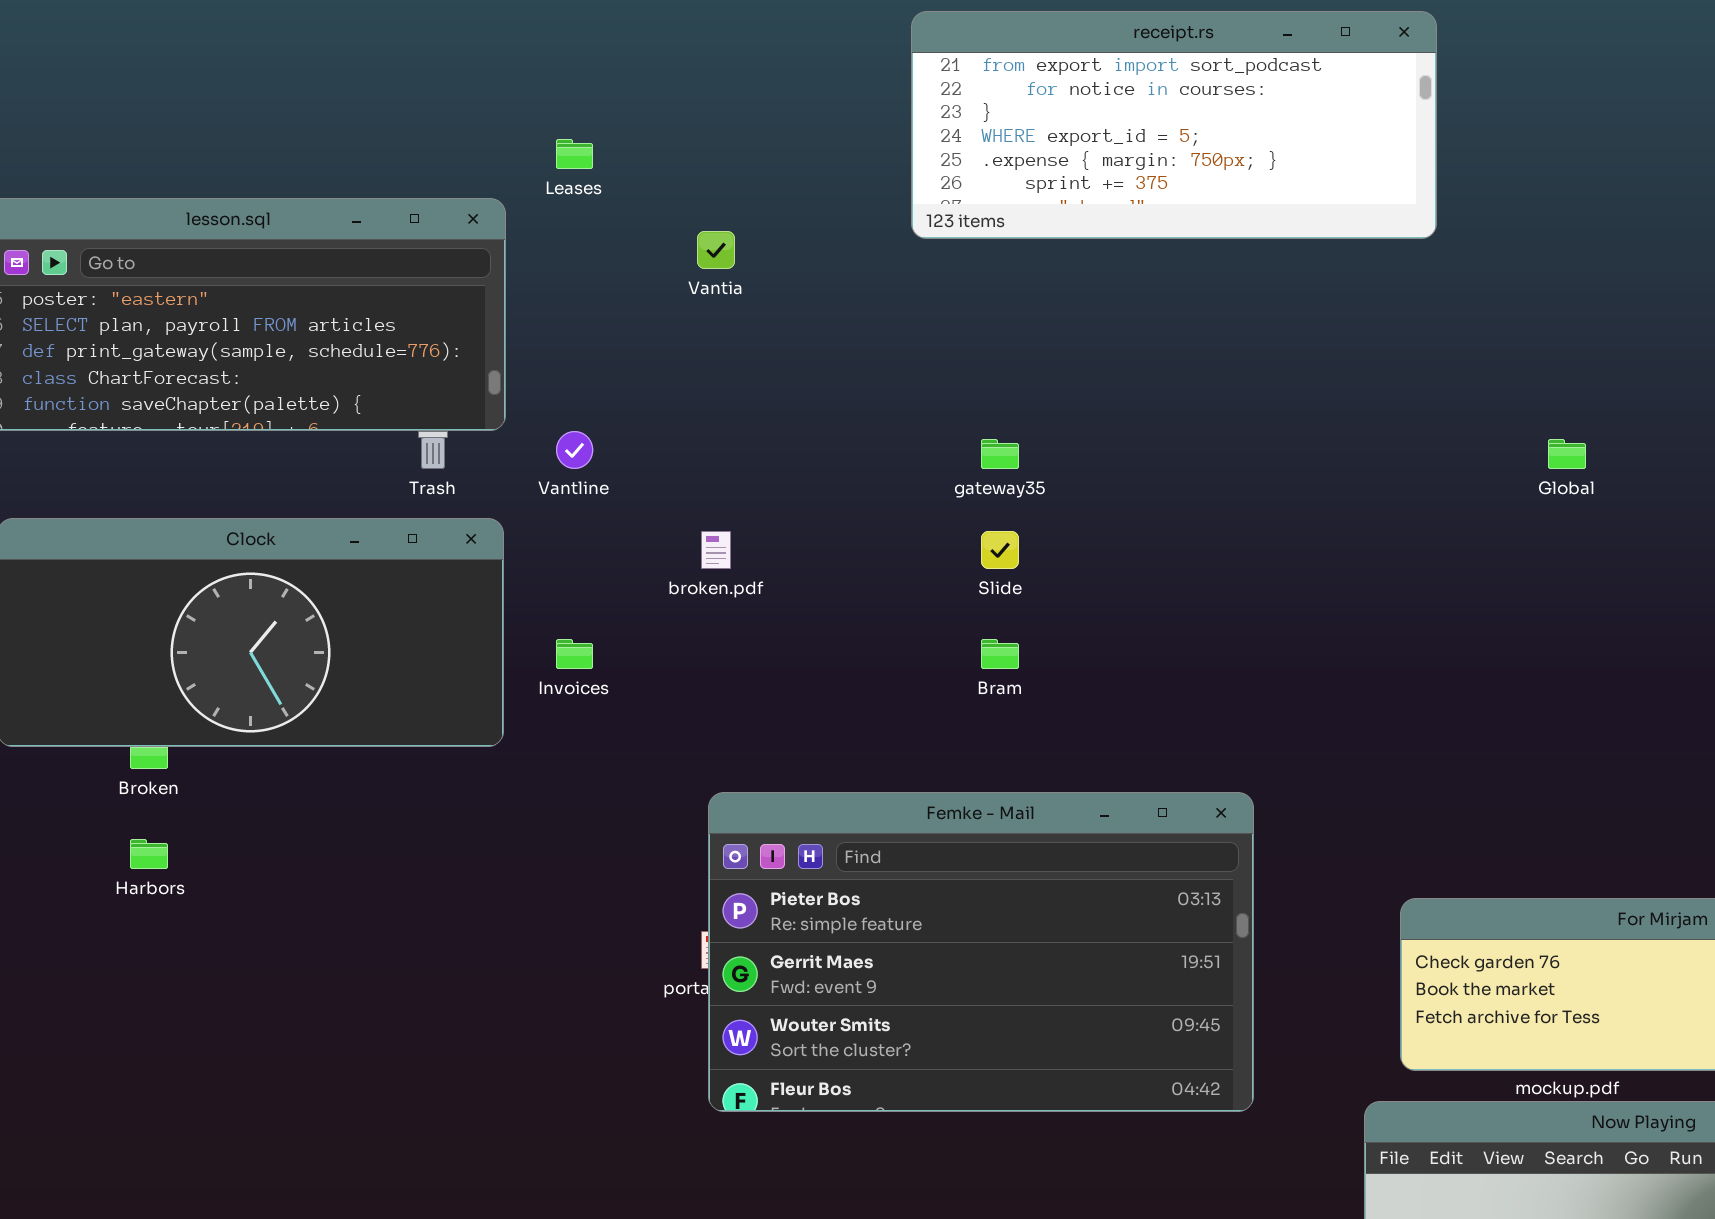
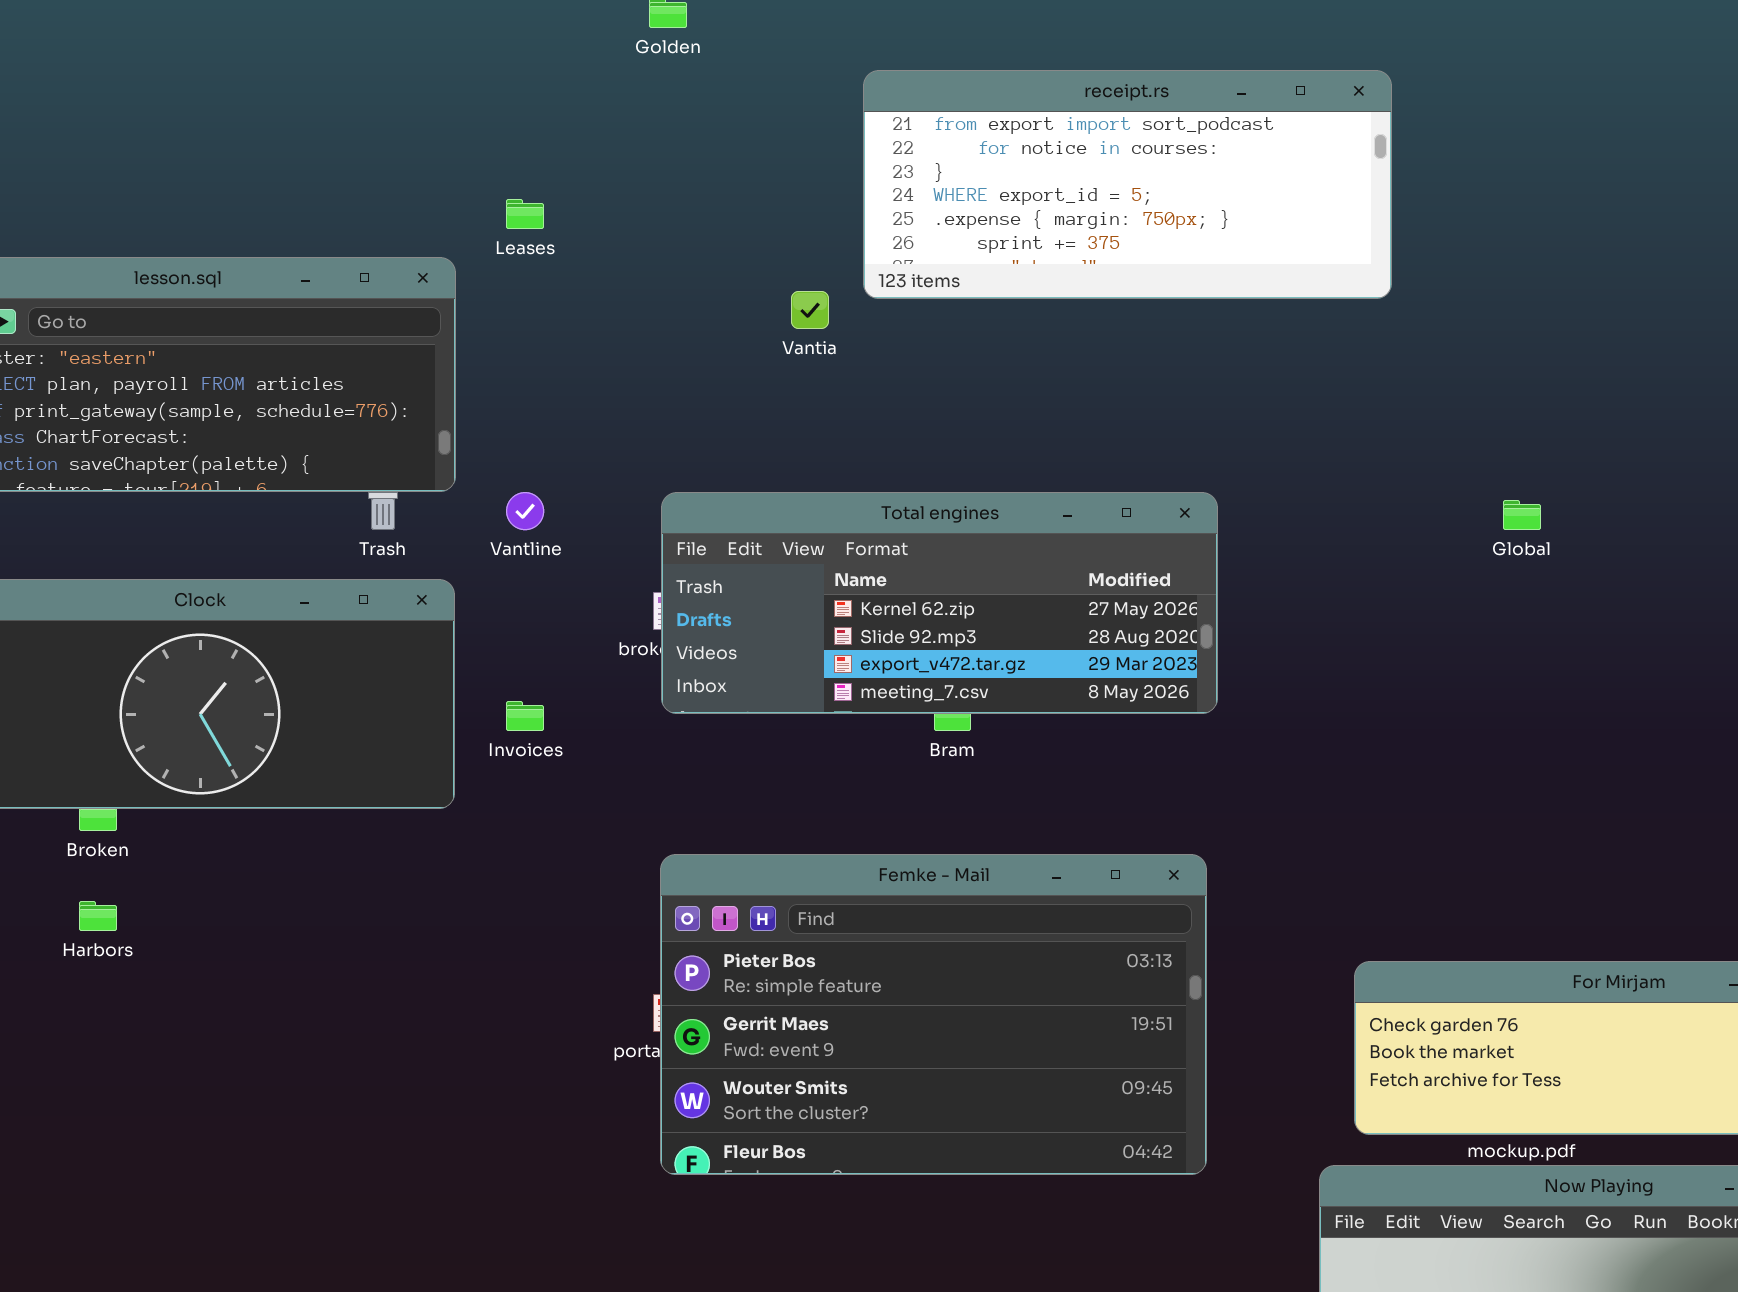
Vantia: [697,231,735,269] -> [791,291,829,329], moved
Total engines: none -> [661,492,1218,714], opened

